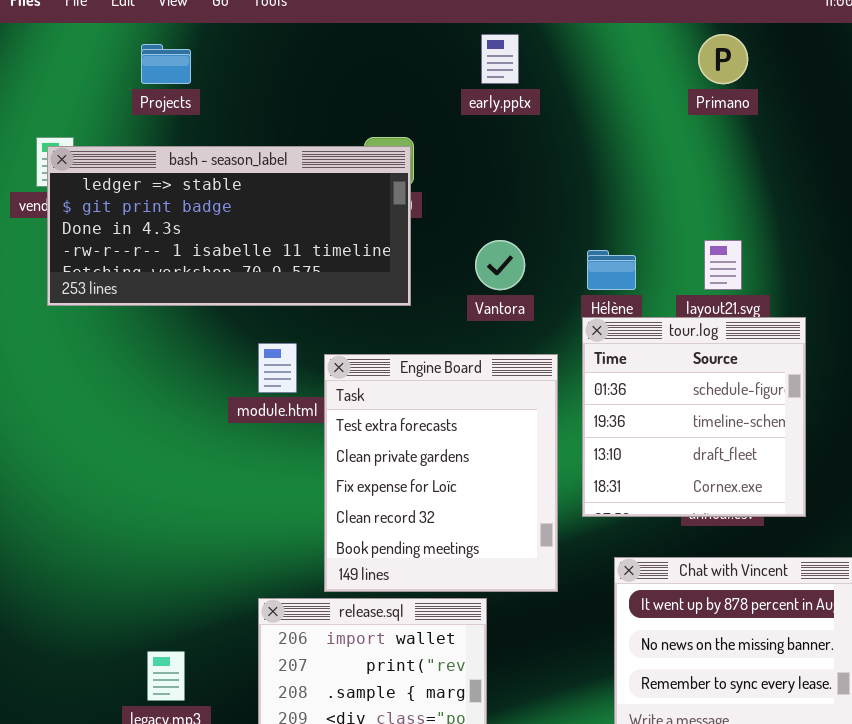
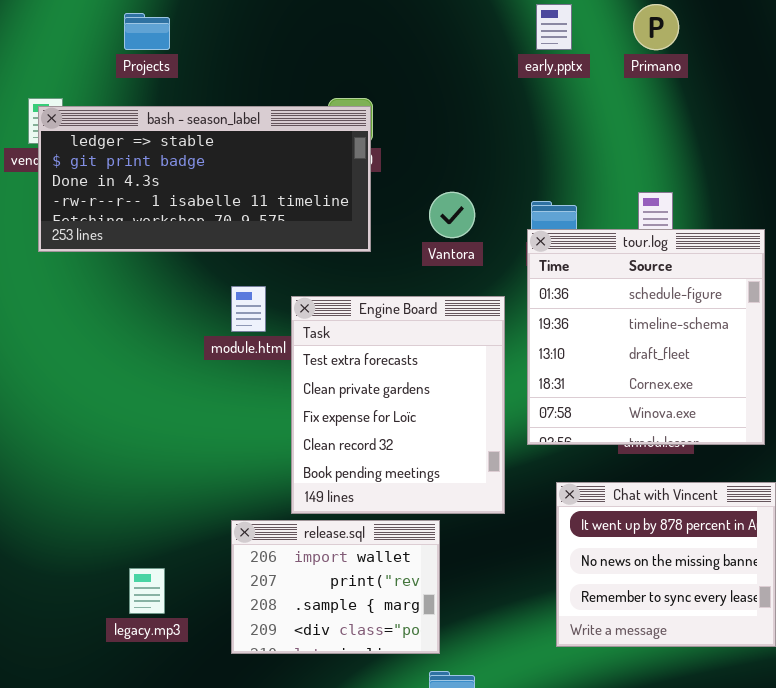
early.pptx: [481,34,519,84] -> [536,4,572,50], moved
tour.log: [582,317,806,517] -> [527,229,765,445], resized

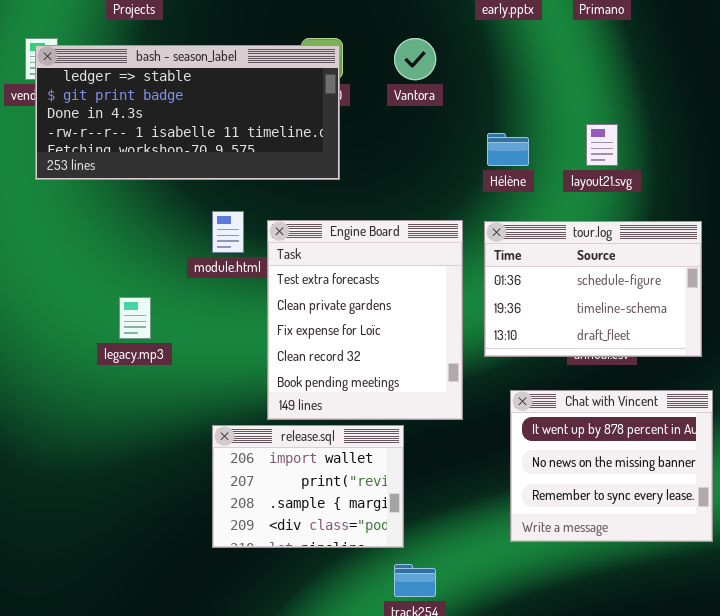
Vantora: [429,192,475,238] -> [394,38,436,80], moved
tour.log: [527,229,765,445] -> [484,221,702,357], resized
legacy.mp3: [129,568,165,614] -> [119,297,151,339], moved

